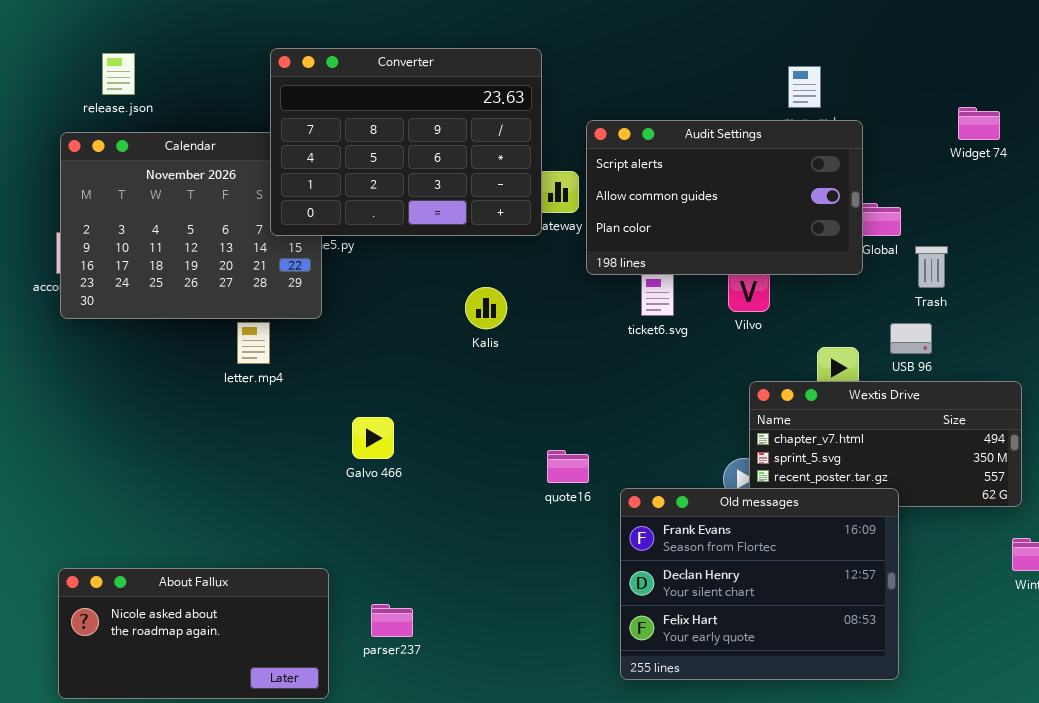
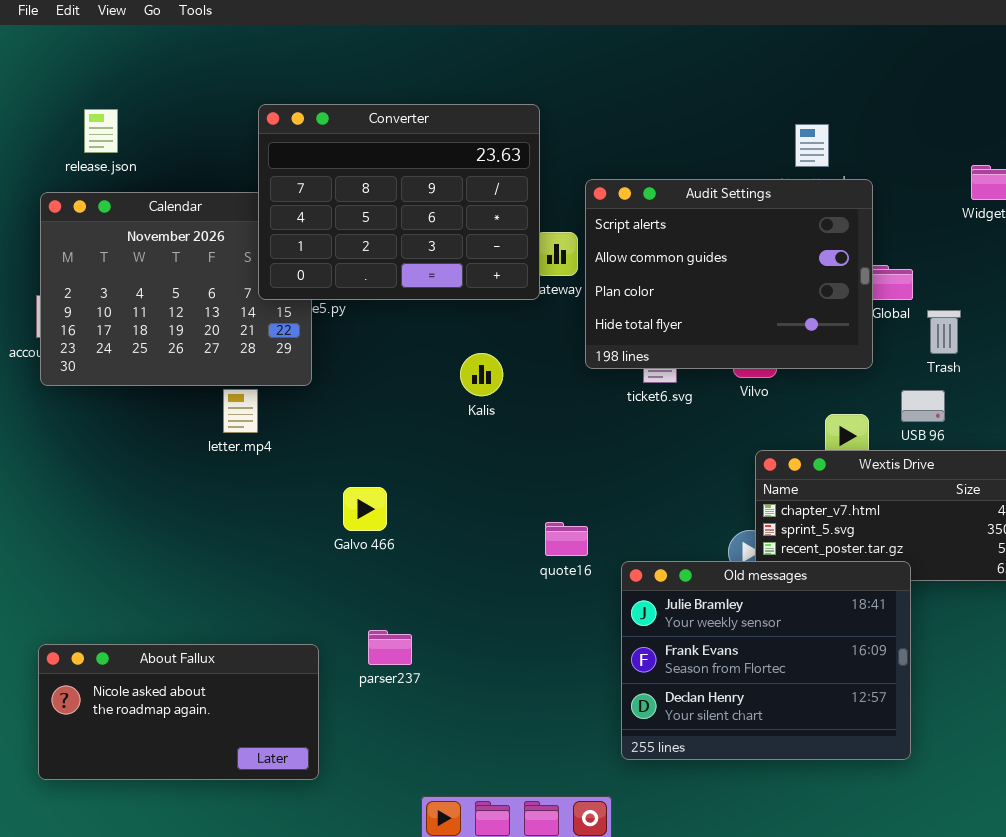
Audit Settings: [586,120,863,275] -> [585,179,873,369], resized
Old messages: [620,488,899,680] -> [621,561,911,760], scrolled up 1 row
parser237: [371,604,413,637] -> [368,630,412,665], moved

